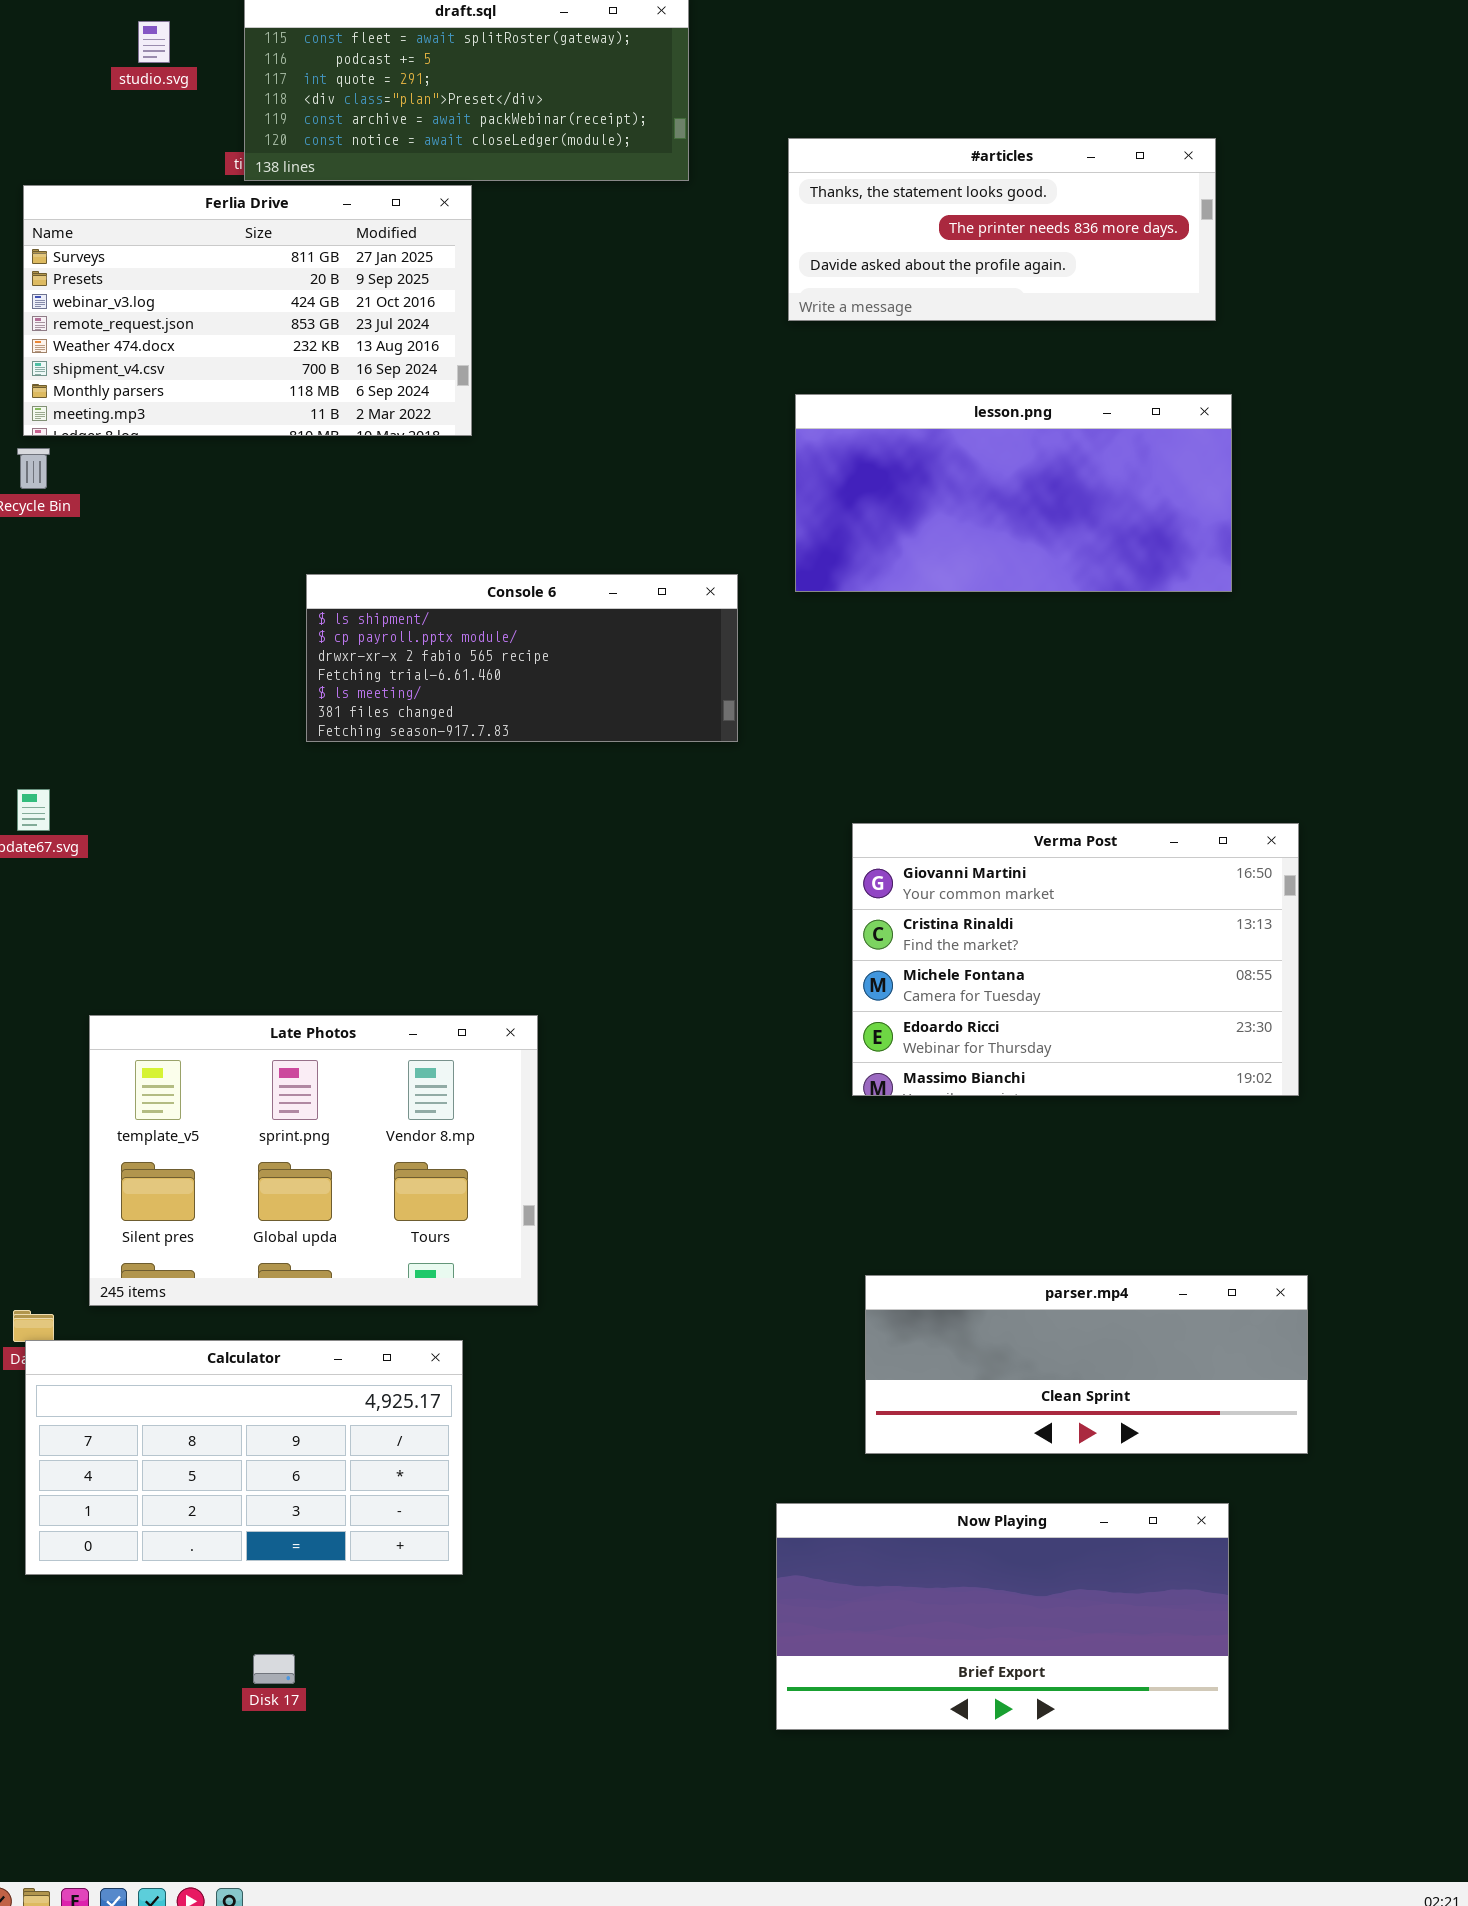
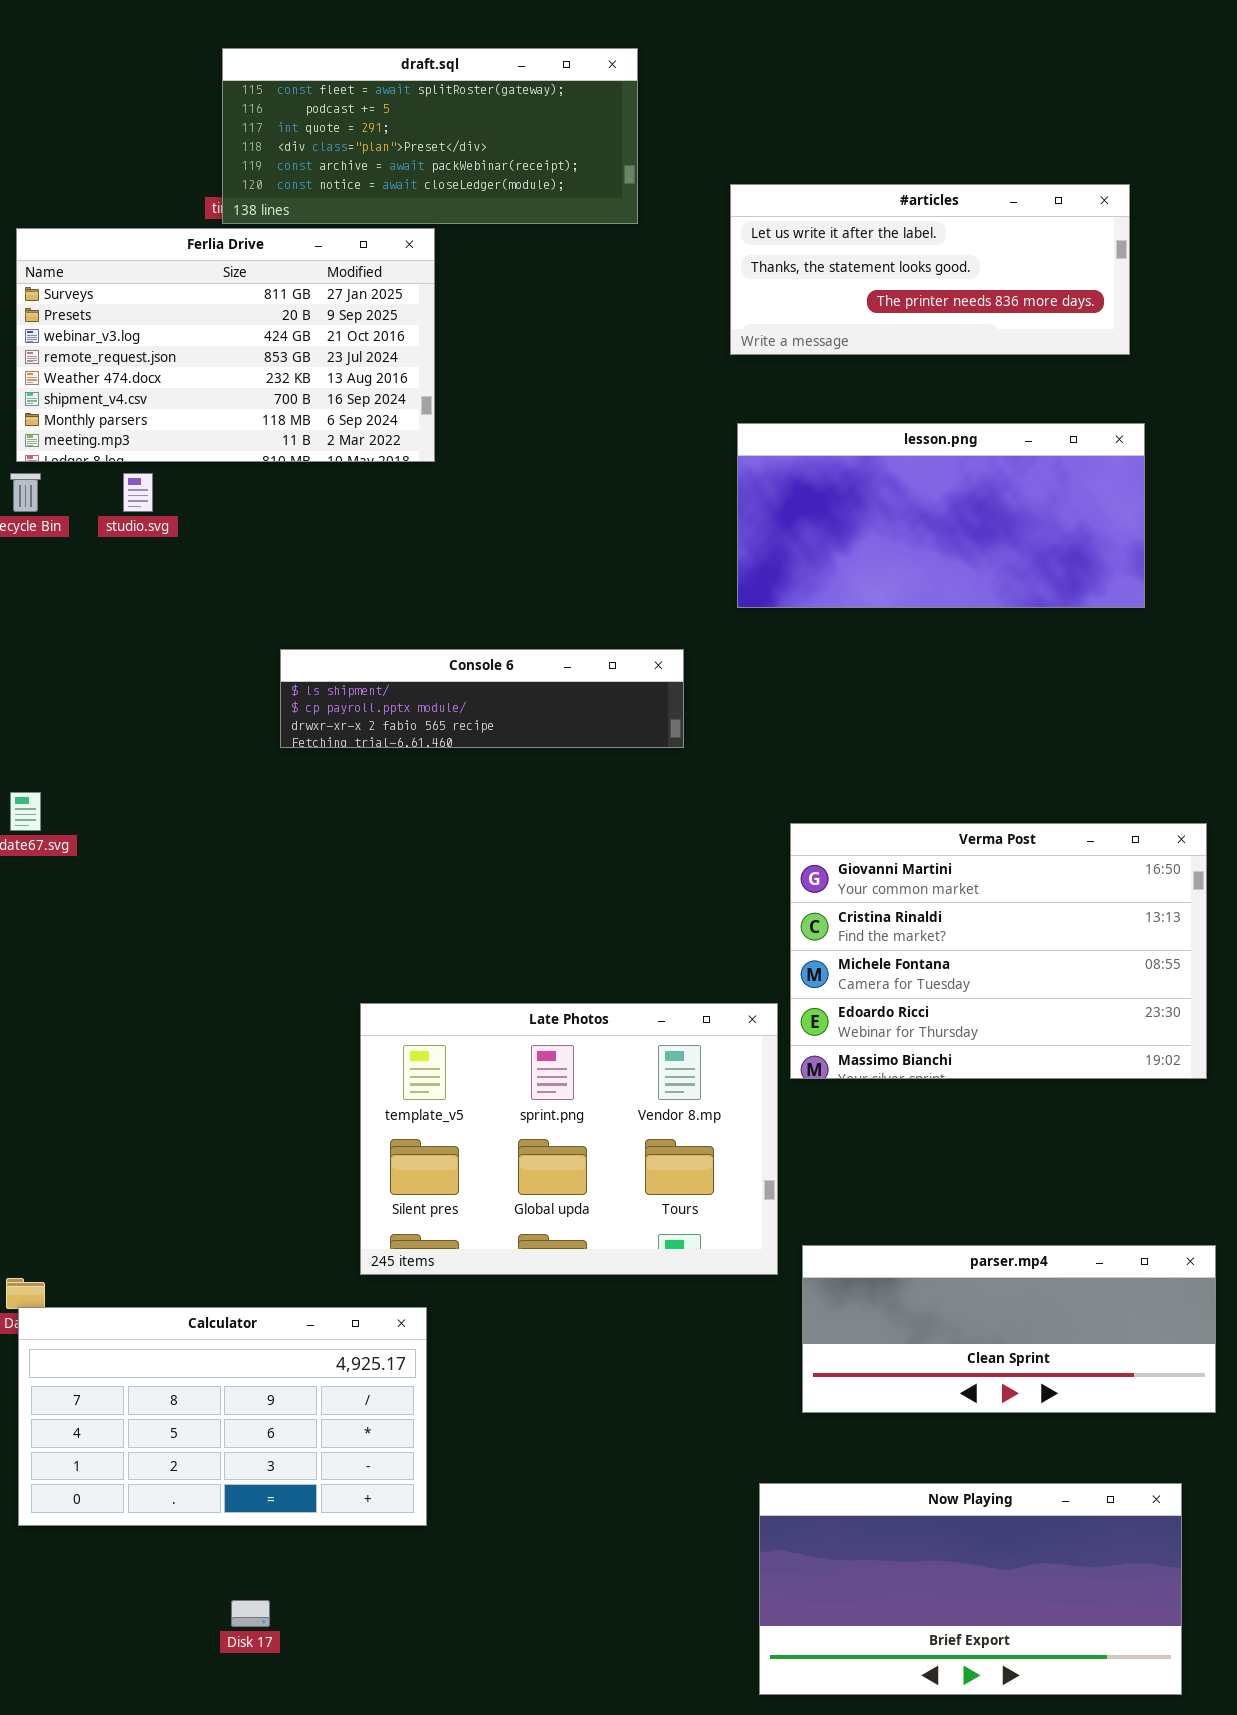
studio.svg: [138,21,170,63] -> [123,473,153,512], moved
#articles: [788,138,1216,321] -> [730,184,1130,355], scrolled up 1 row
Console 6: [306,574,738,742] -> [280,649,684,748], resized
Late Photos: [89,1015,538,1306] -> [360,1003,778,1275], moved
Now Playing: [776,1503,1229,1730] -> [759,1483,1182,1695], moved

